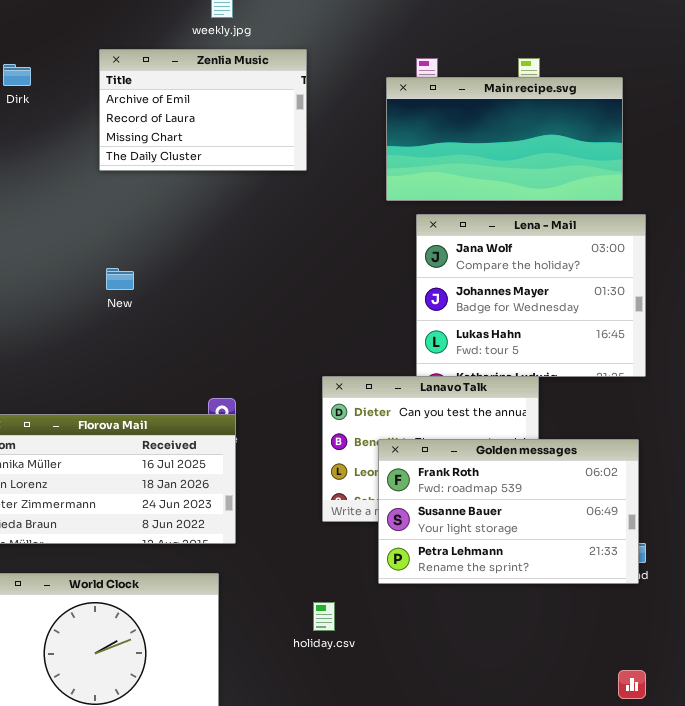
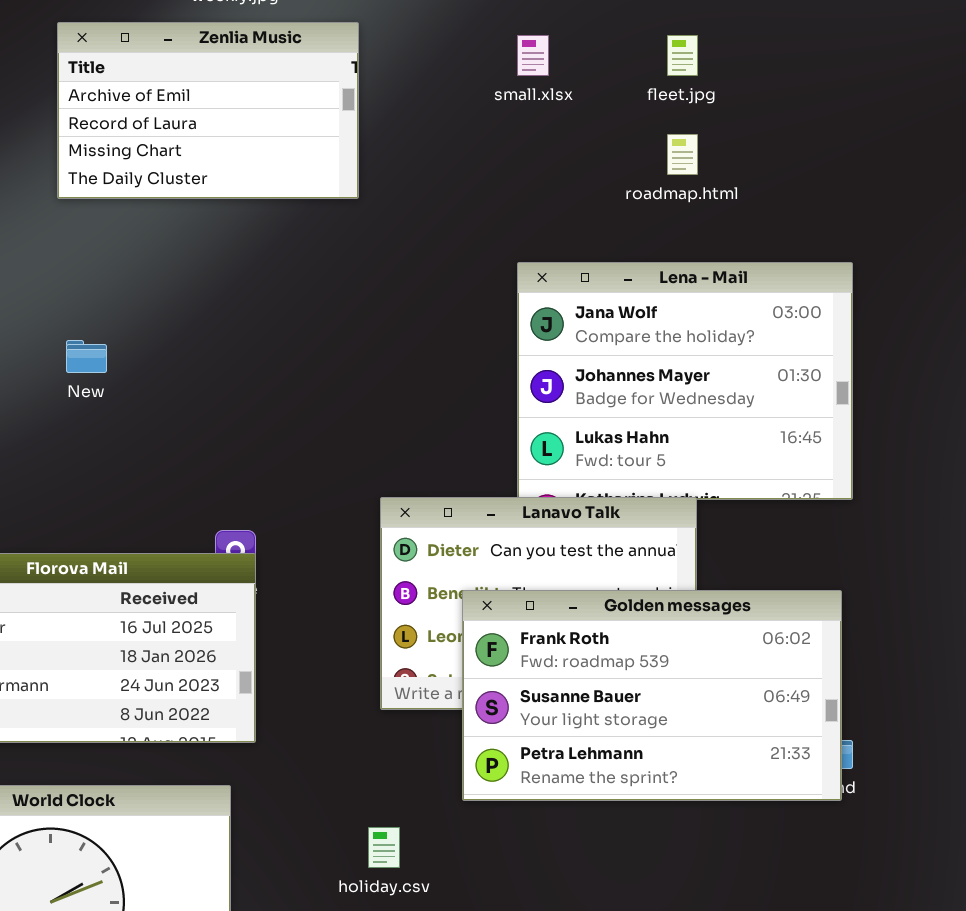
Main recipe.svg: [386,77,623,201] -> none, closed

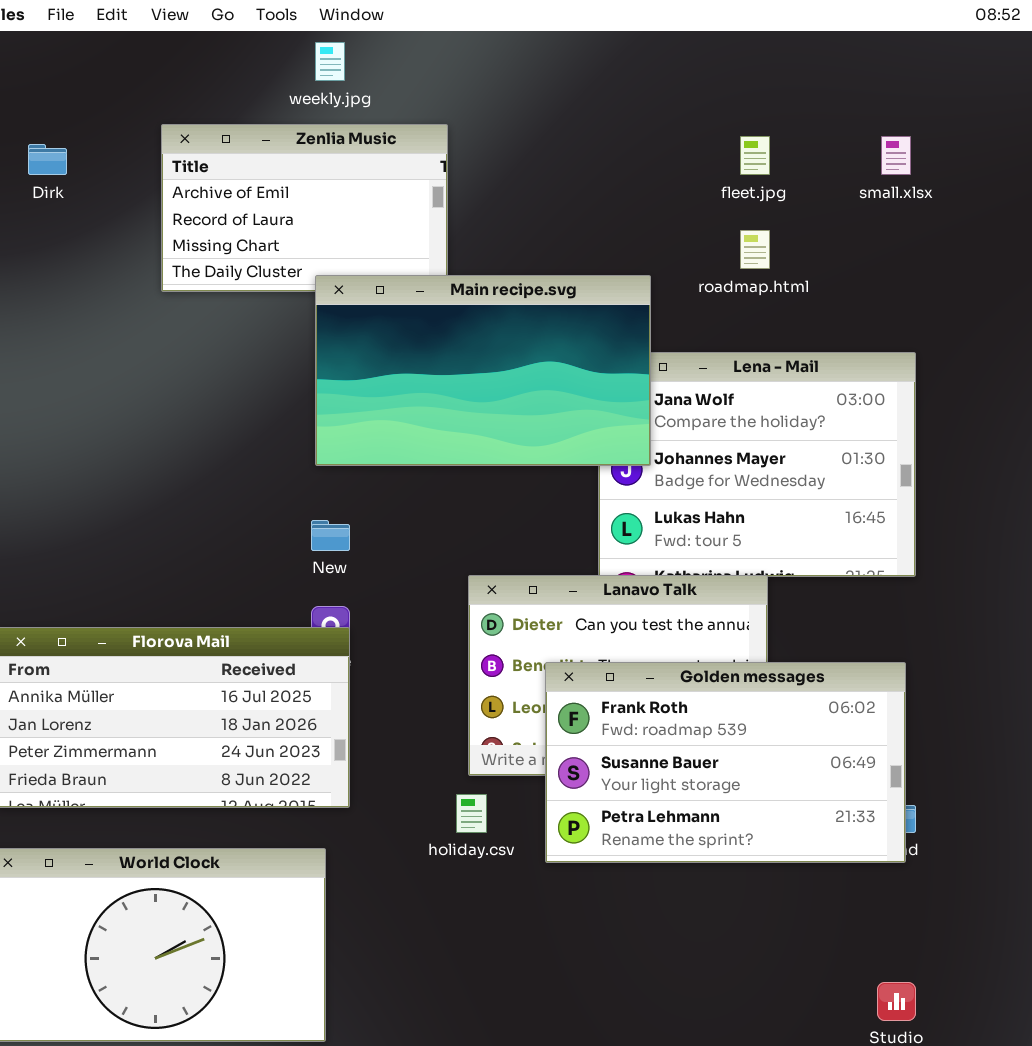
small.xlsx: [517,35,549,76] -> [881,136,911,175], moved
Main recipe.svg: none -> [315,275,651,466], opened
New: [66,340,107,373] -> [311,520,350,551], moved
holiday.csv: [368,827,400,868] -> [456,794,487,833], moved

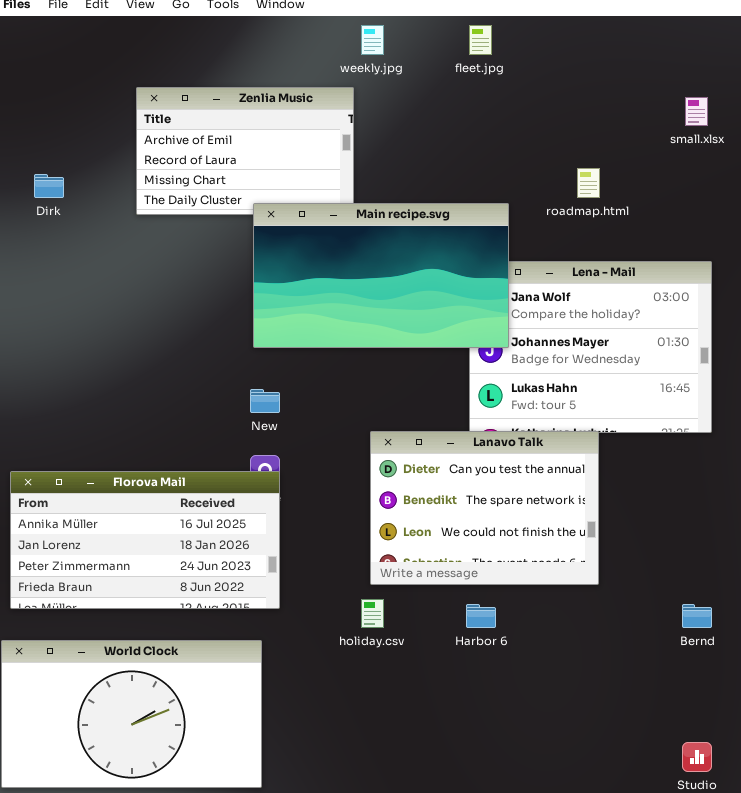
weekly.jpg: [315,42,345,81] -> [361,25,384,55], moved
fleet.jpg: [740,136,770,175] -> [469,25,492,55], moved
Dirk: [28,144,67,175] -> [34,174,64,198], moved
Golden messages: [545,662,906,863] -> none, closed

